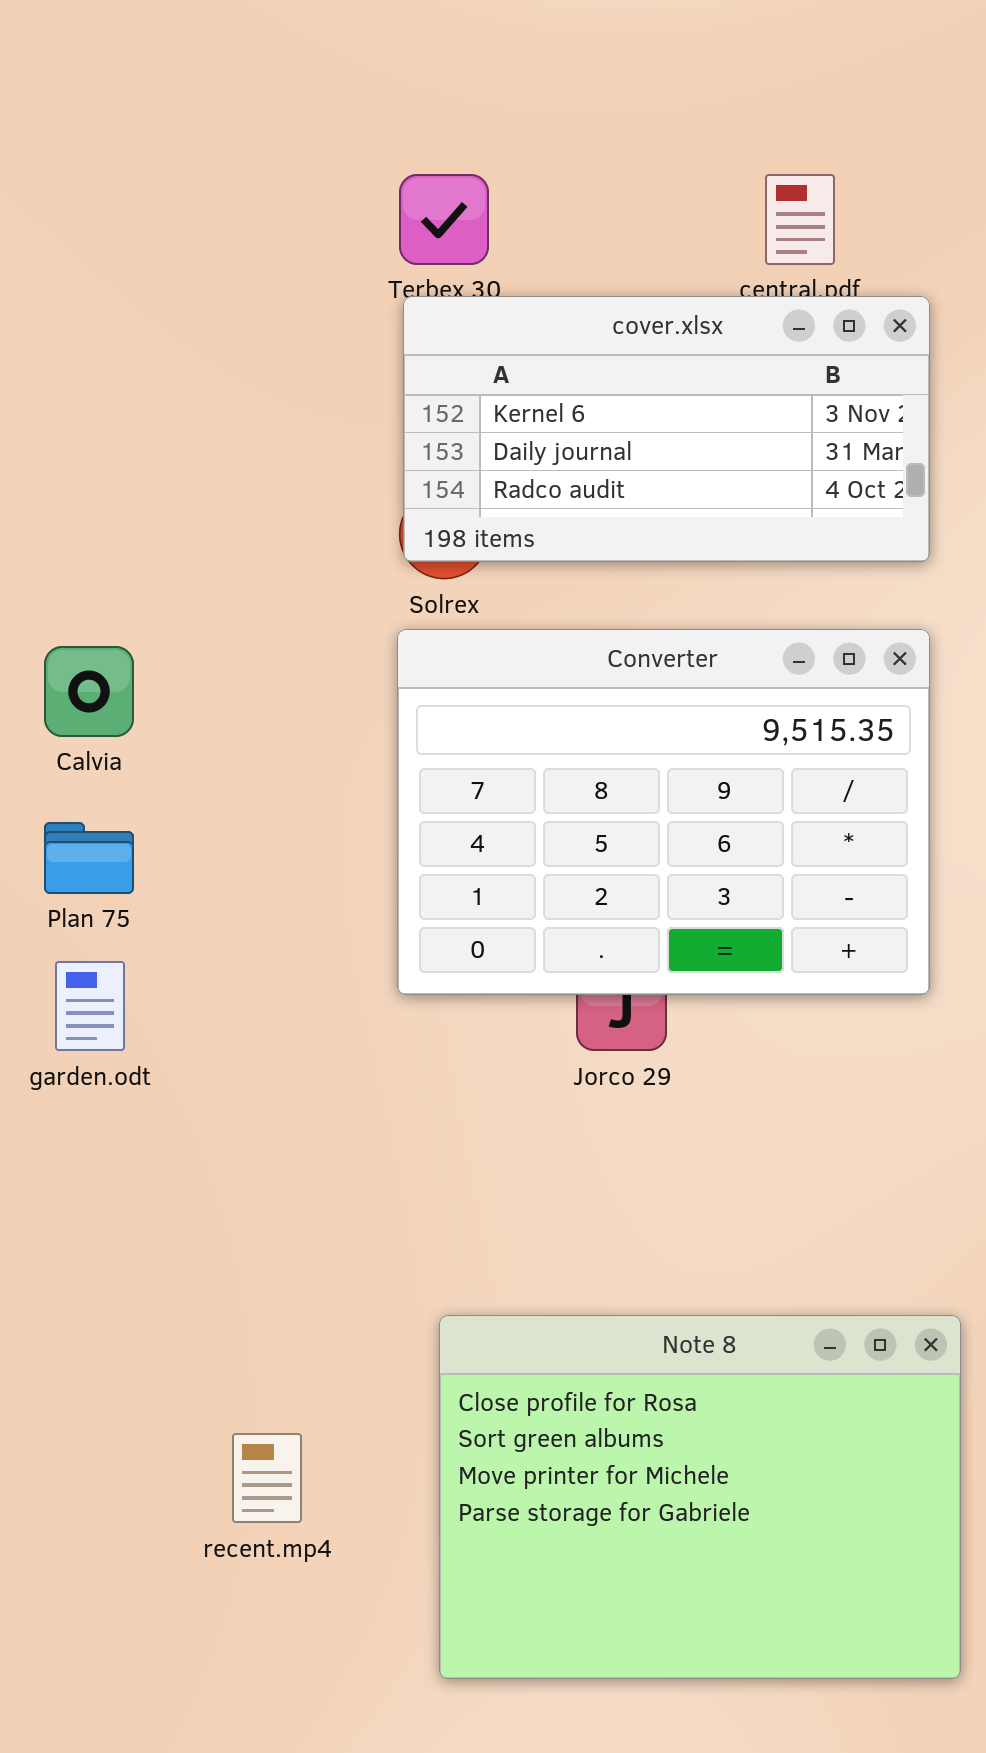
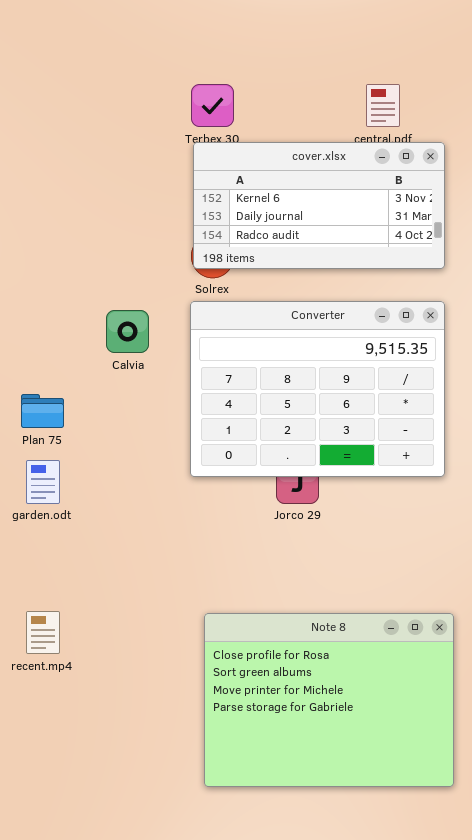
Calvia: [44,646,134,737] -> [106,310,149,353], moved
Note 8: [439,1315,961,1679] -> [204,613,454,787], moved
recent.mp4: [232,1433,302,1523] -> [26,611,60,654], moved

